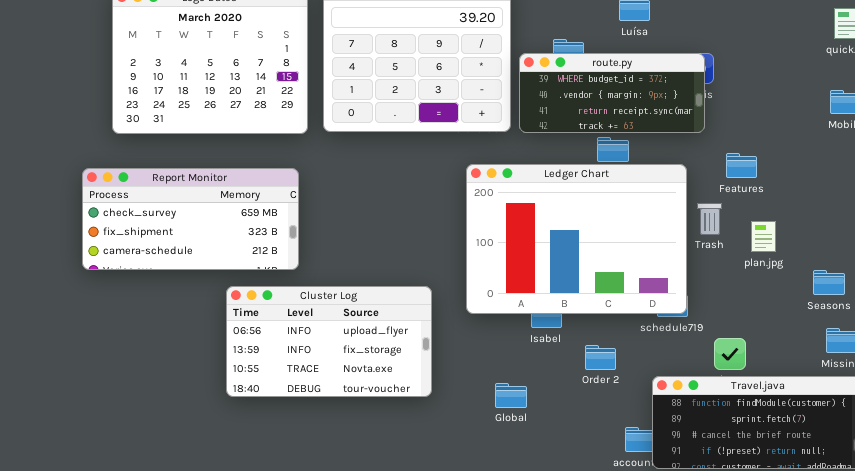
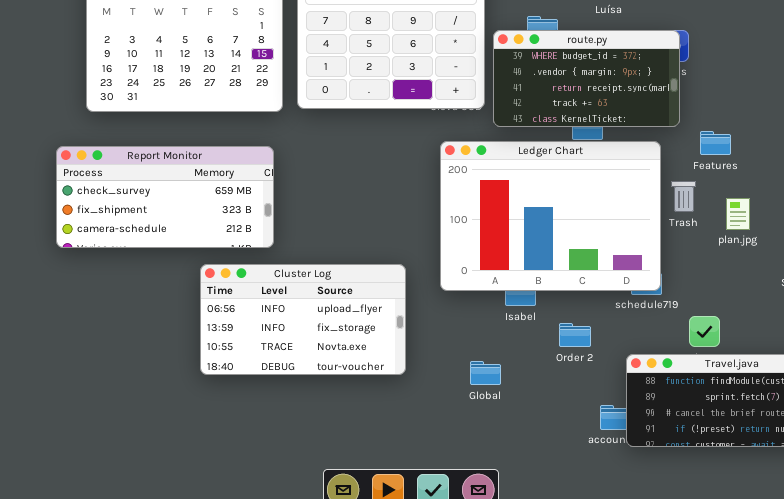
route.py: [519,53,705,133] -> [493,30,680,127], resized

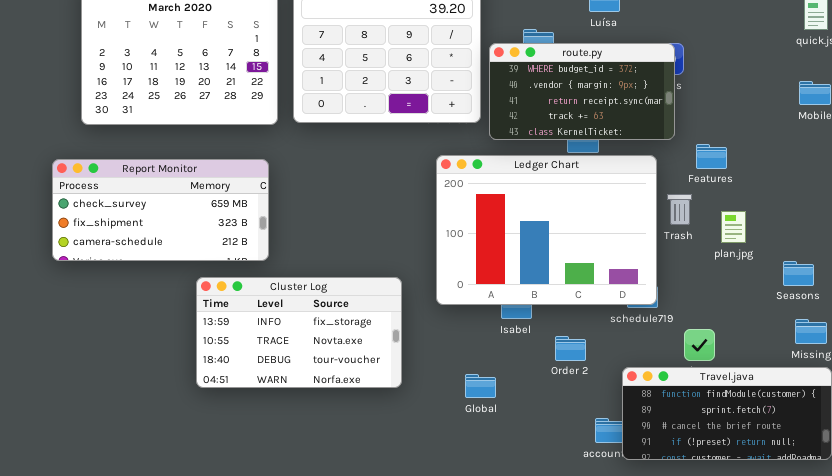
Cluster Log: [200,264,406,375] -> [196,277,402,388], scrolled down 1 row

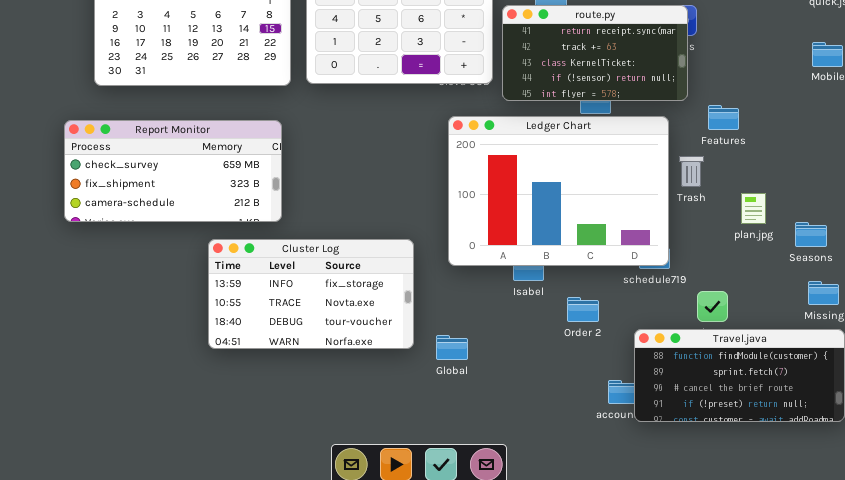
route.py: [489,43,675,140] -> [502,5,688,101], scrolled down 2 rows
plan.jpg: [721,211,746,243] -> [741,193,766,224], moved
Global: [465,374,496,398] -> [436,335,468,360], moved

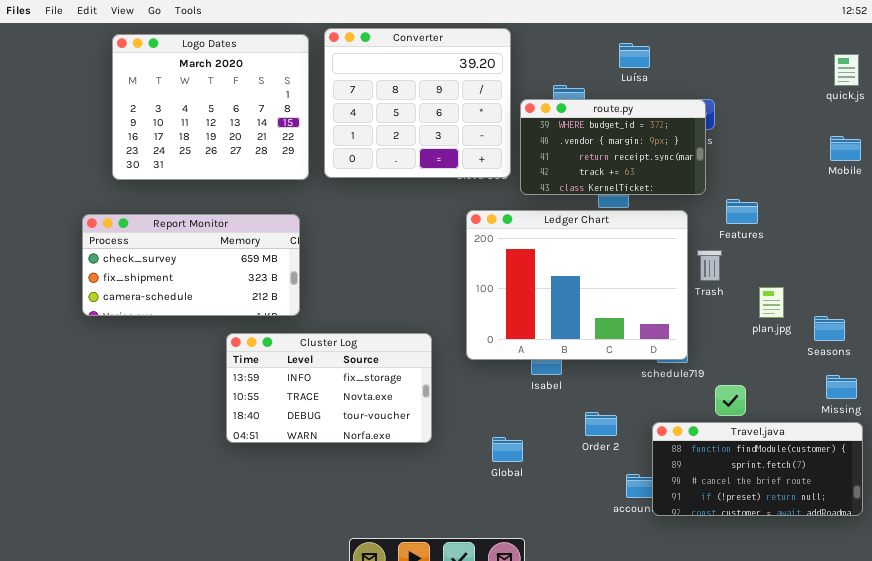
route.py: [502,5,688,101] -> [520,99,706,195], scrolled up 2 rows
Order 2: [567,297,599,322] -> [585,412,617,436], moved
Global: [436,335,468,360] -> [492,437,523,462], moved

